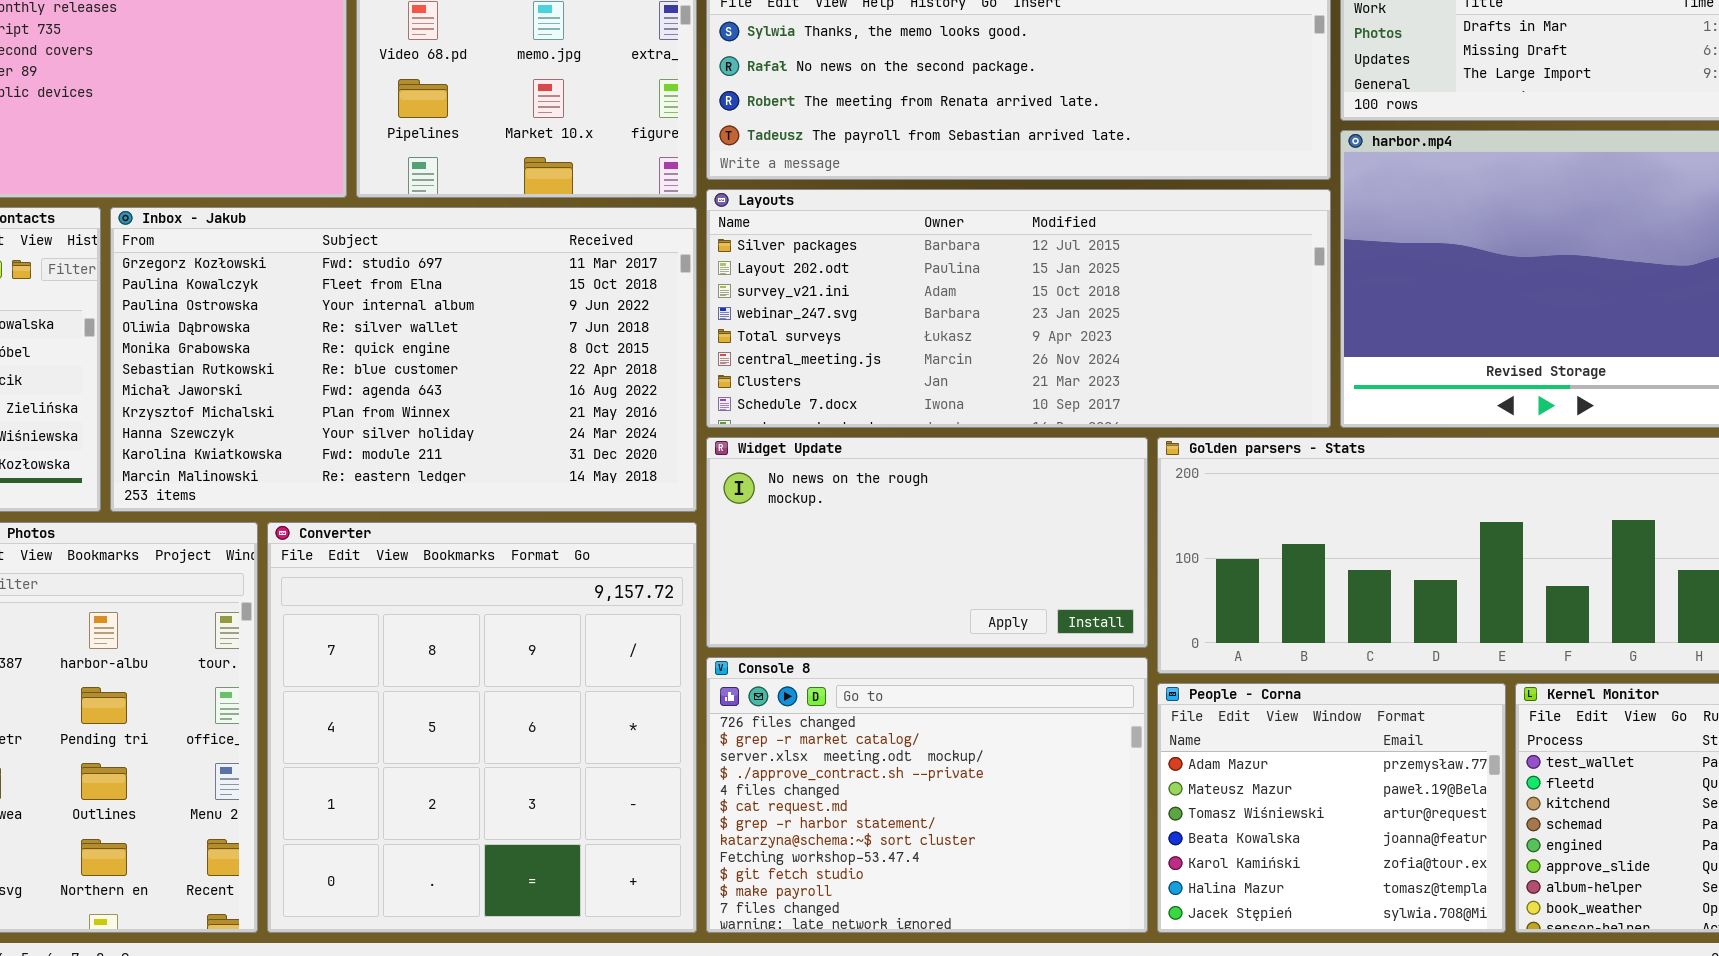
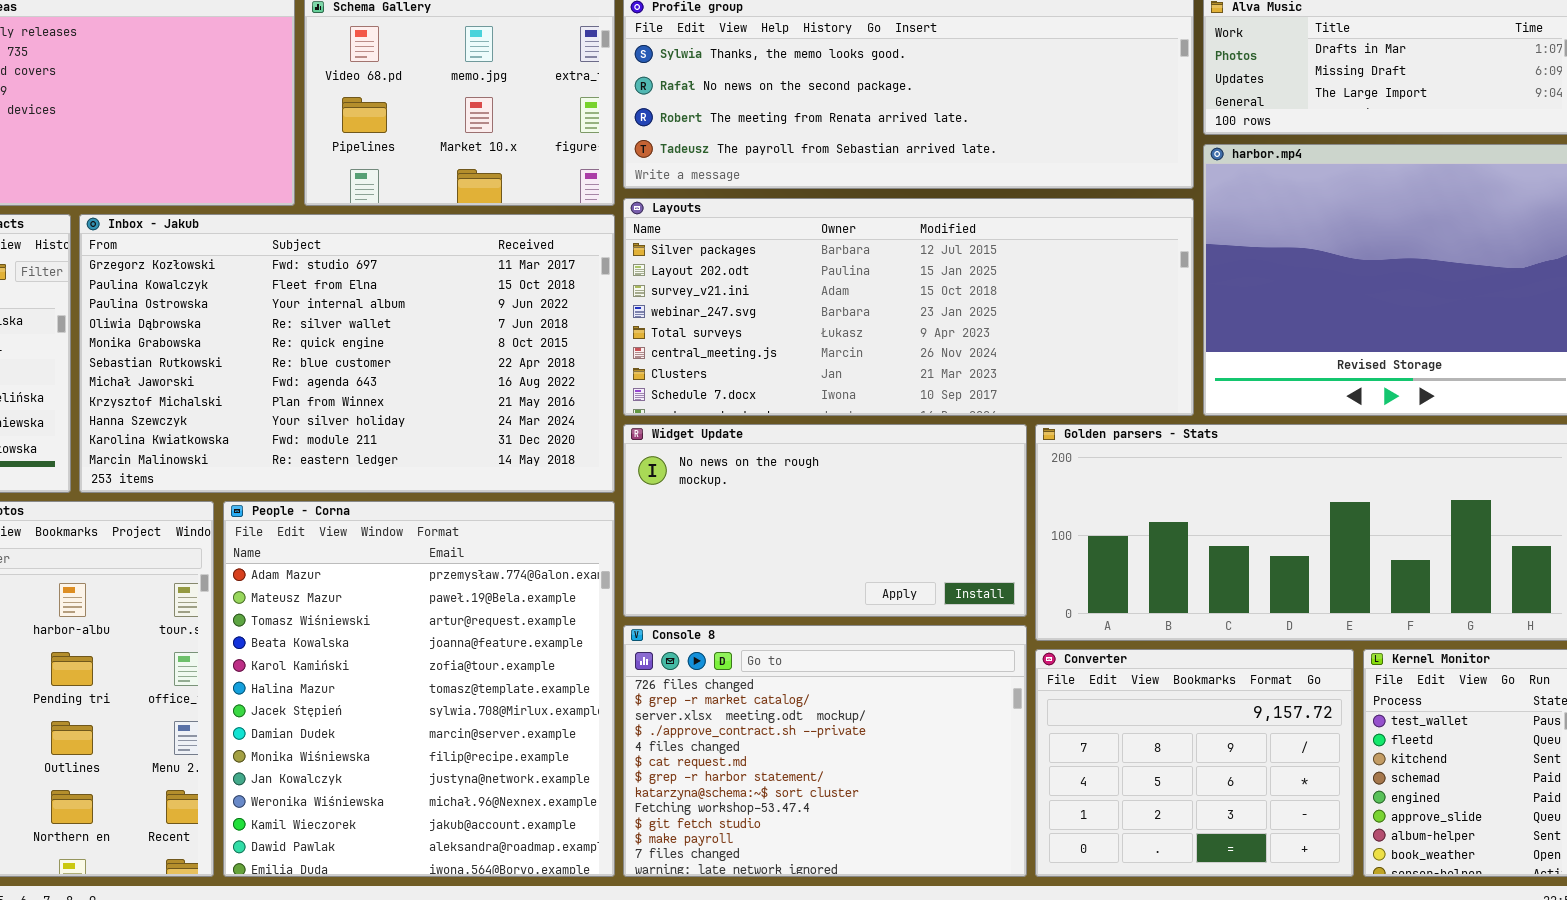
Converter: [267,522,697,933] -> [1035,649,1354,877], moved, resized
People - Corna: [1157,683,1506,933] -> [223,501,615,877], moved, resized

